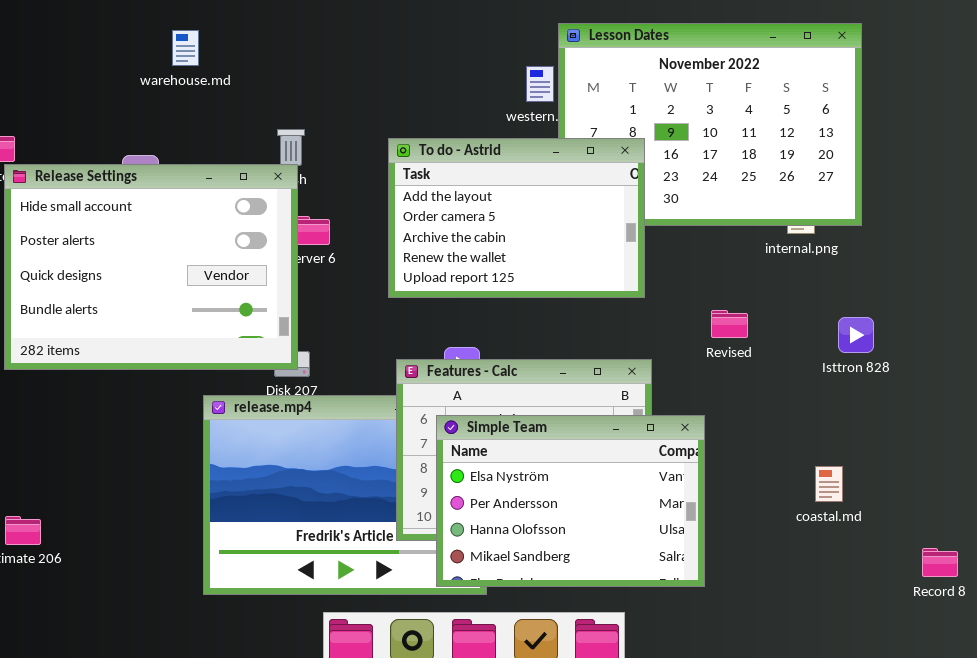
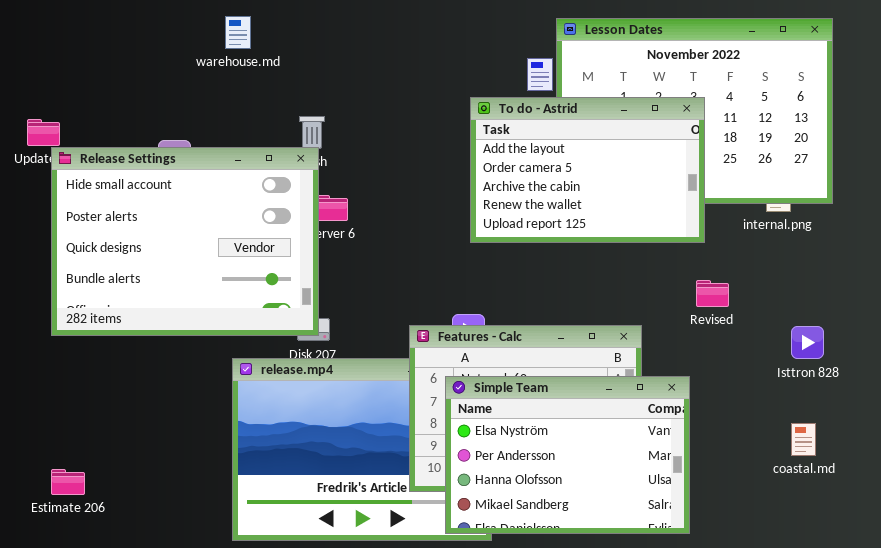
warehouse.md: [172,30,199,66] -> [225,16,251,49], moved
To do - Astrid: [388,138,645,298] -> [470,97,705,243], moved
Isttron 828: [838,317,874,353] -> [791,326,824,359], moved

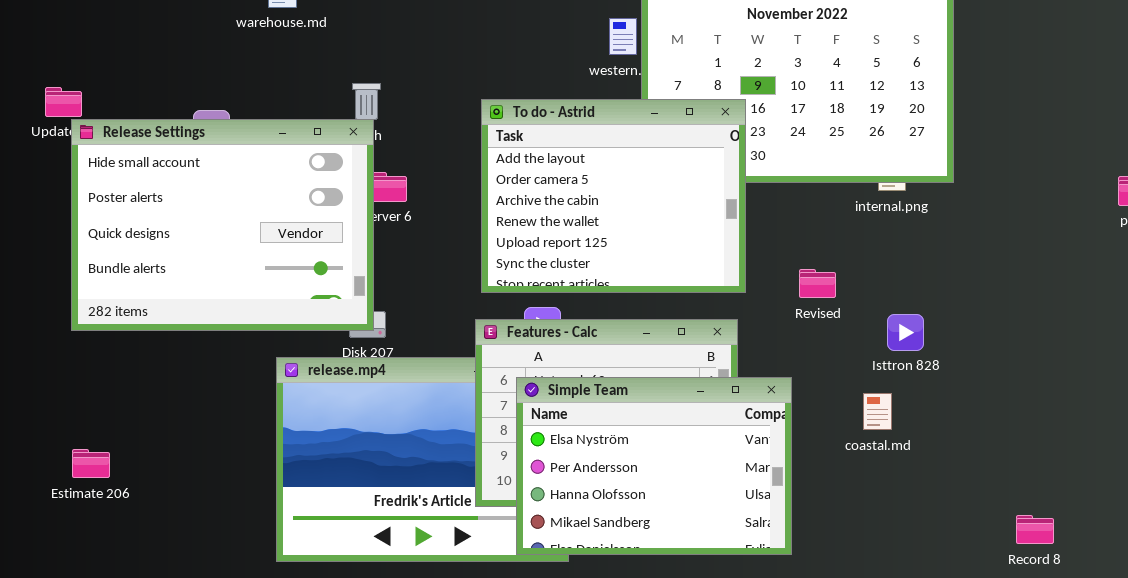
To do - Astrid: [470,97,705,243] -> [481,99,746,293], moved, resized
Isttron 828: [791,326,824,359] -> [887,314,924,351], moved
coastal.md: [791,423,816,456] -> [863,393,892,430], moved
Estimate 206: [51,469,85,495] -> [72,449,110,478], moved

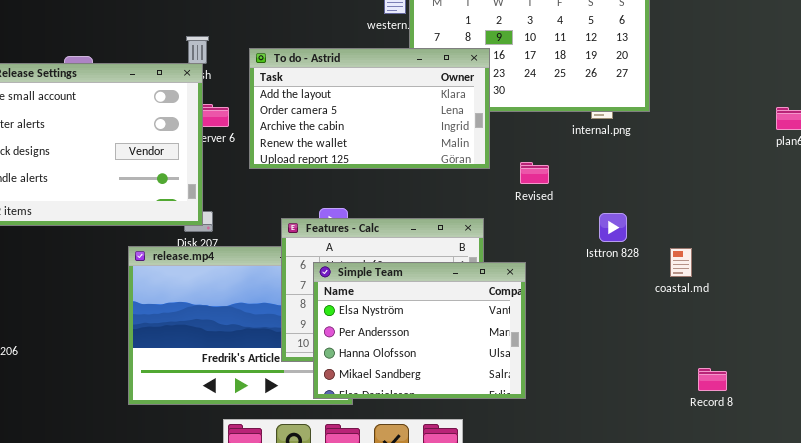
To do - Astrid: [481,99,746,293] -> [249,48,490,169], resized
Revised: [799,269,836,298] -> [520,162,549,184], moved
coastal.md: [863,393,892,430] -> [670,248,692,277], moved

